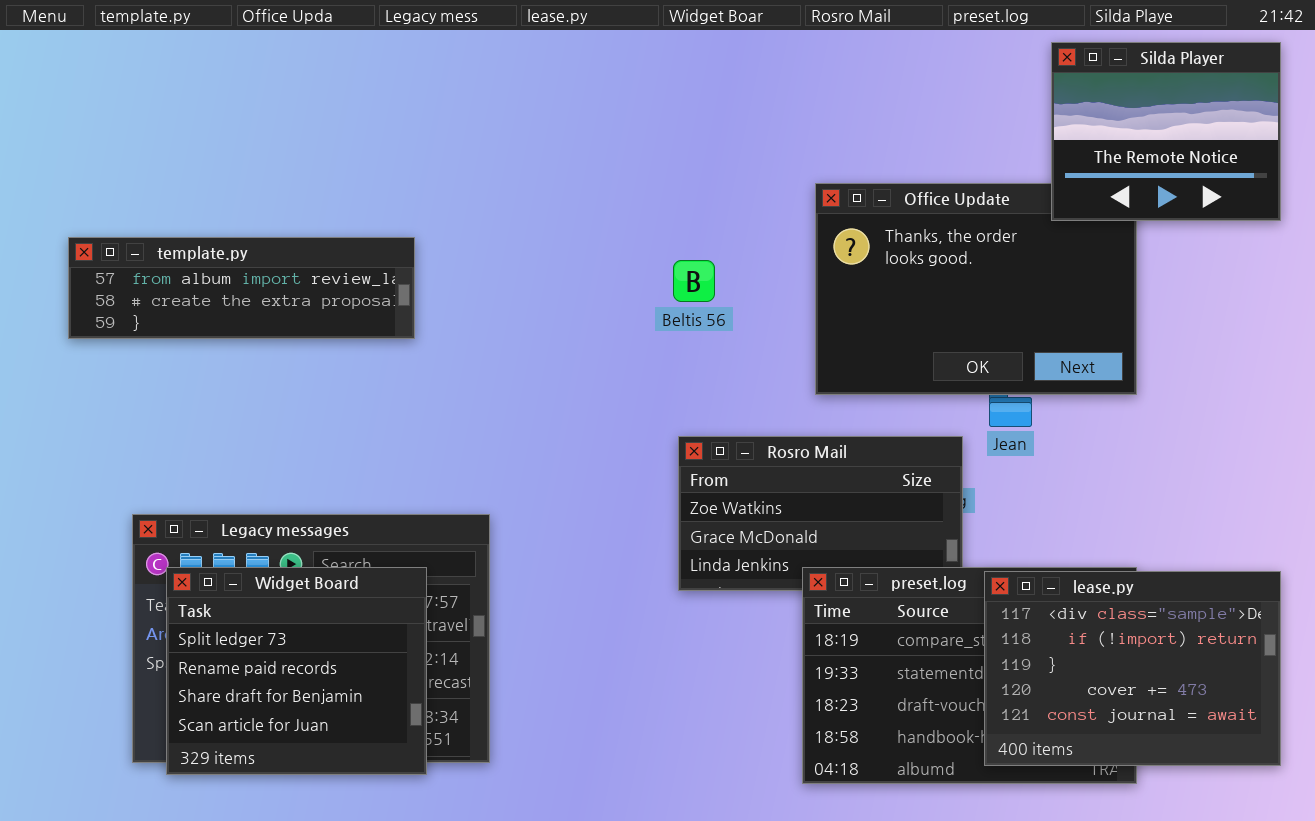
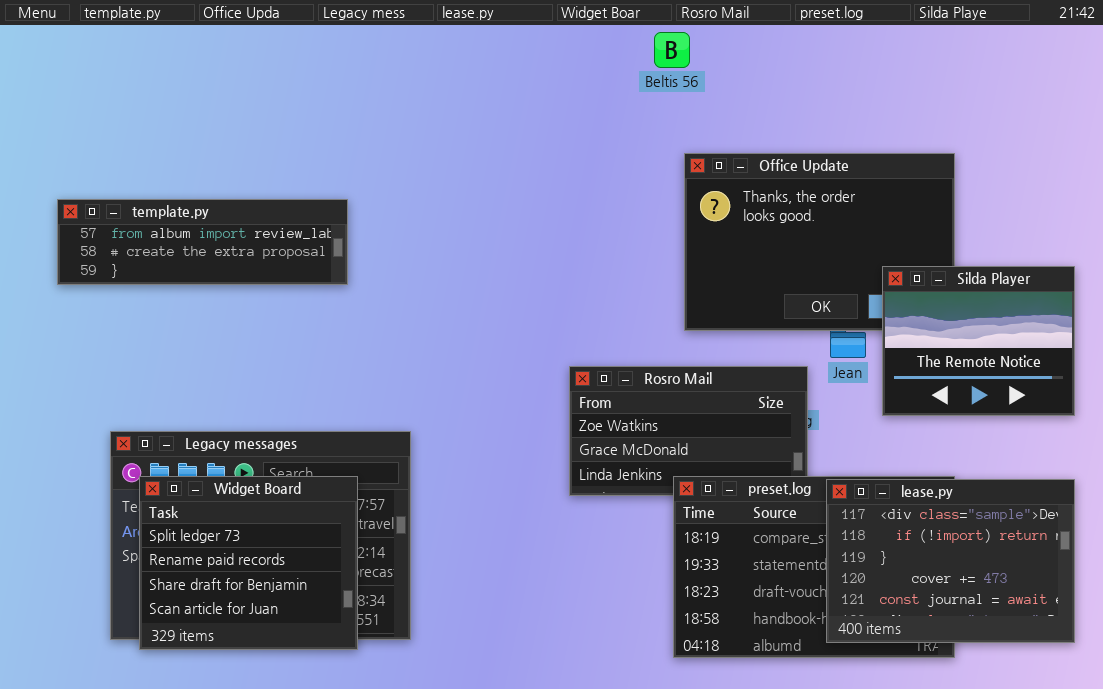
Silda Player: [1051,42,1281,221] -> [882,266,1075,416], moved
Beltis 56: [673,260,715,302] -> [654,32,690,68], moved

